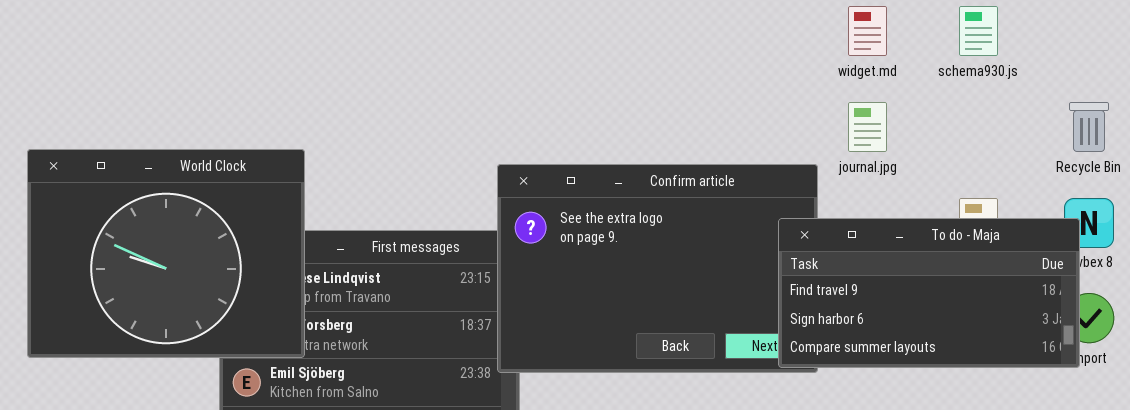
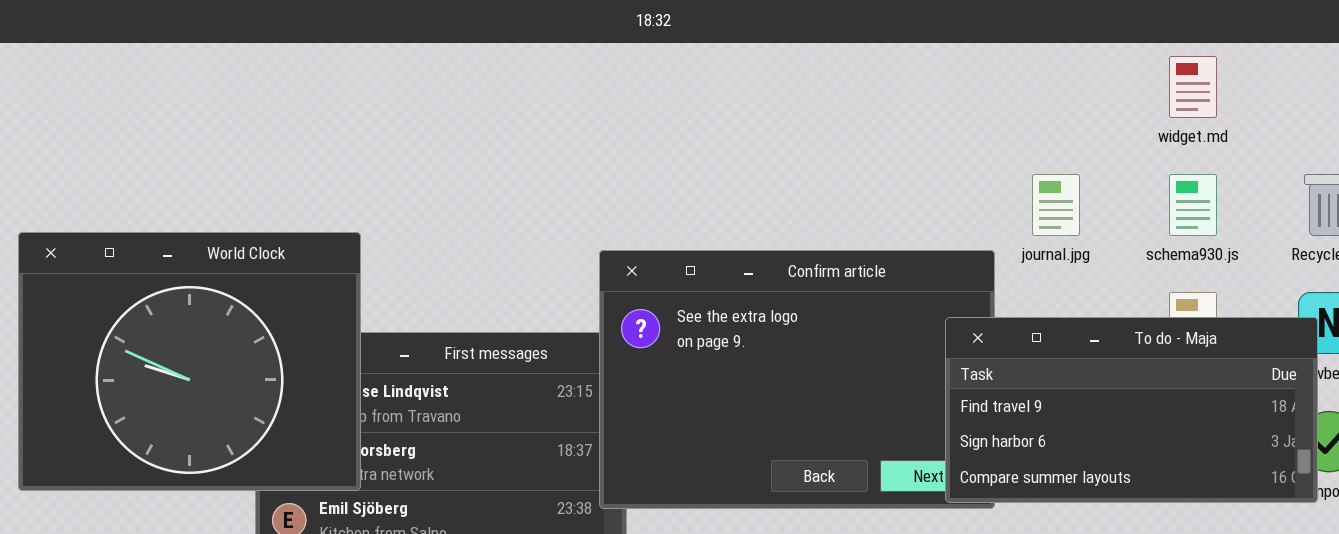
widget.md: [848,6,887,56] -> [1169,56,1217,118], moved
schema930.js: [959,6,998,56] -> [1169,174,1217,236], moved

